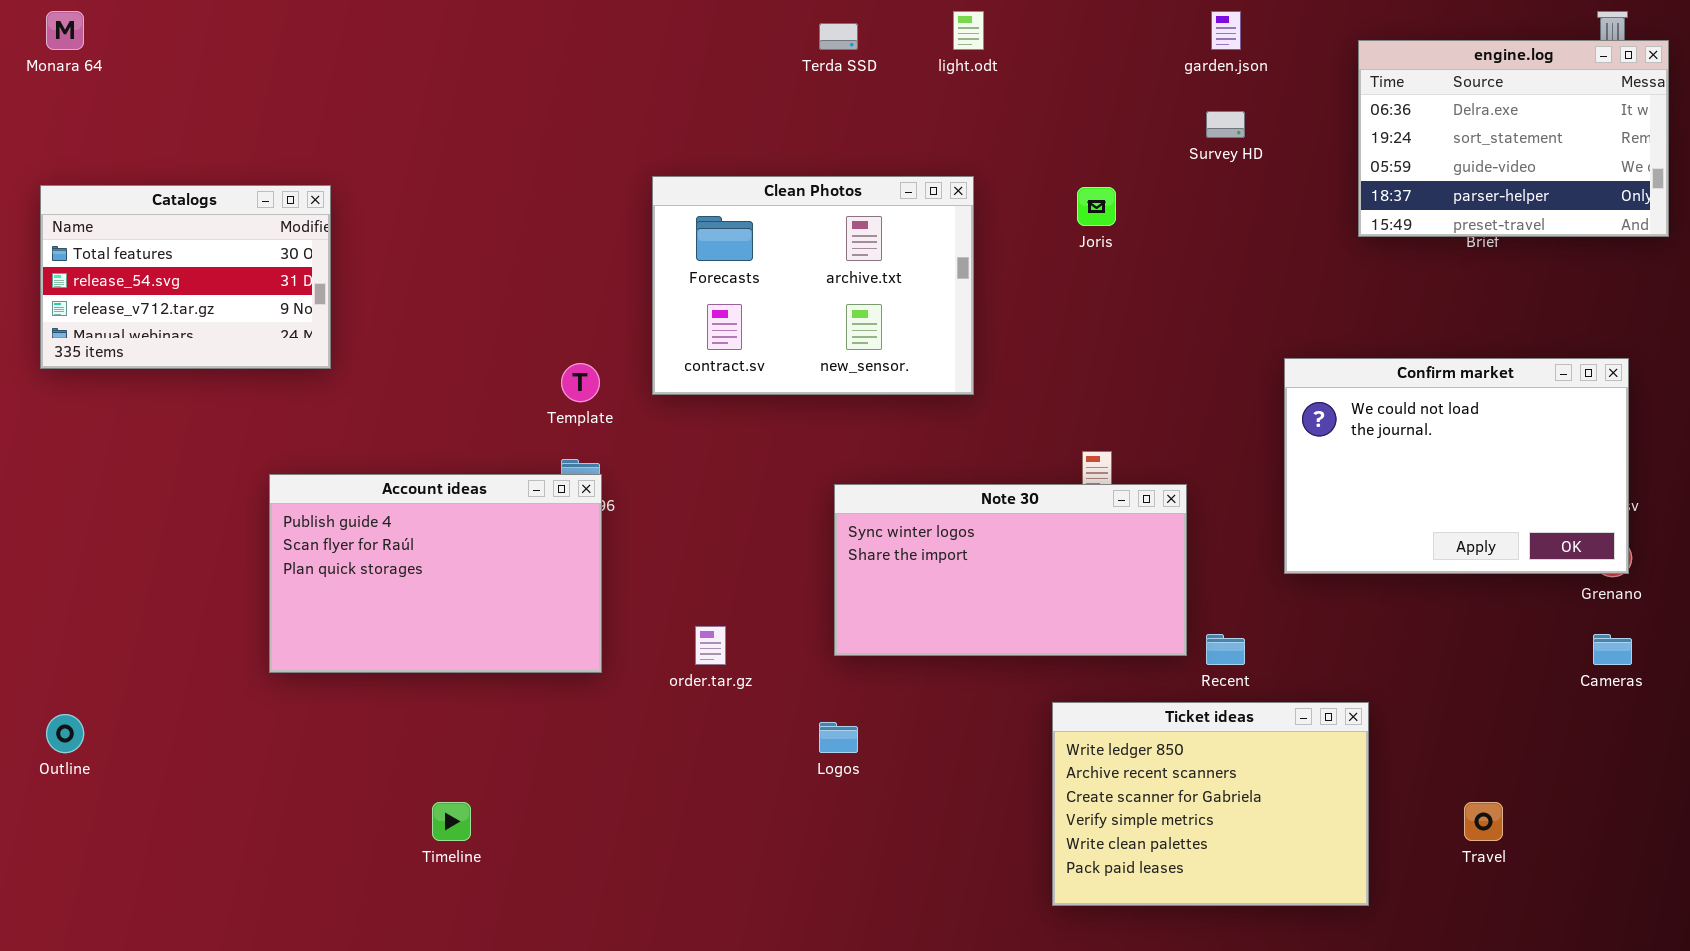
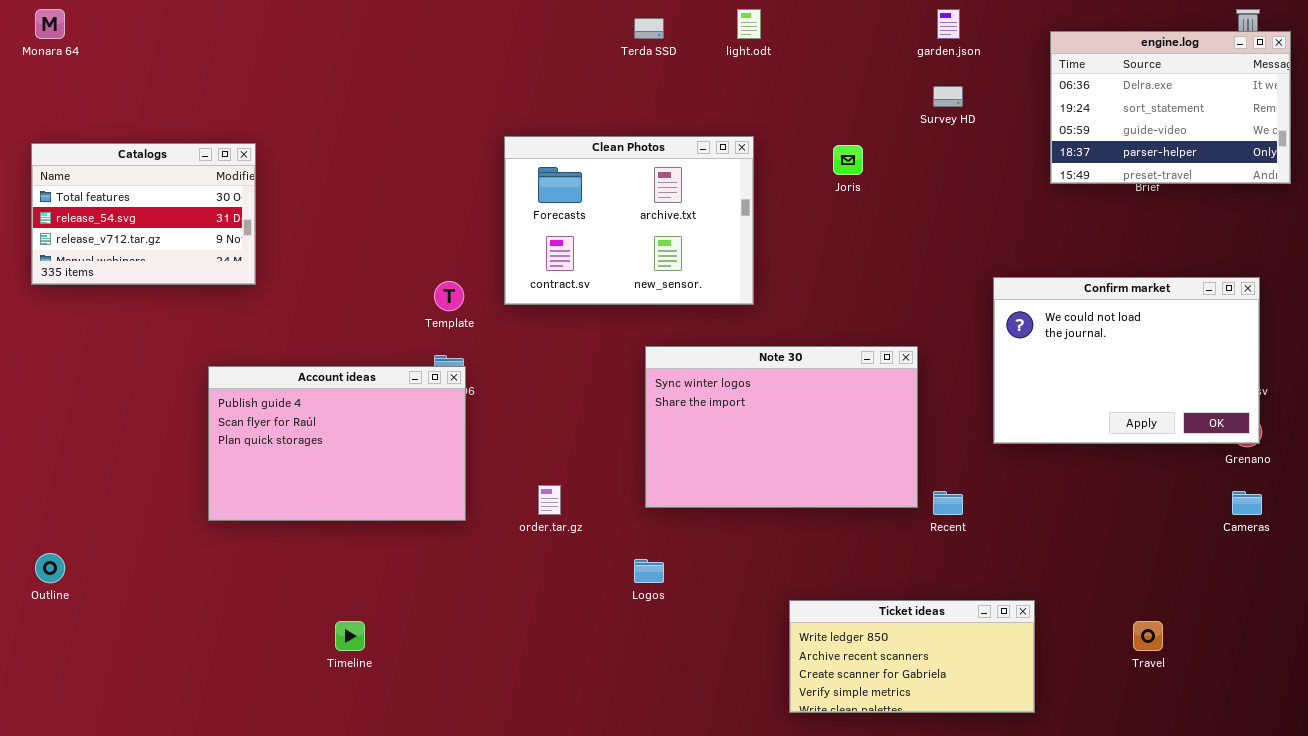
Note 30: [834,484,1187,656] -> [645,346,918,508], resized
Ticket ideas: [1052,702,1369,906] -> [789,600,1035,713], moved, resized

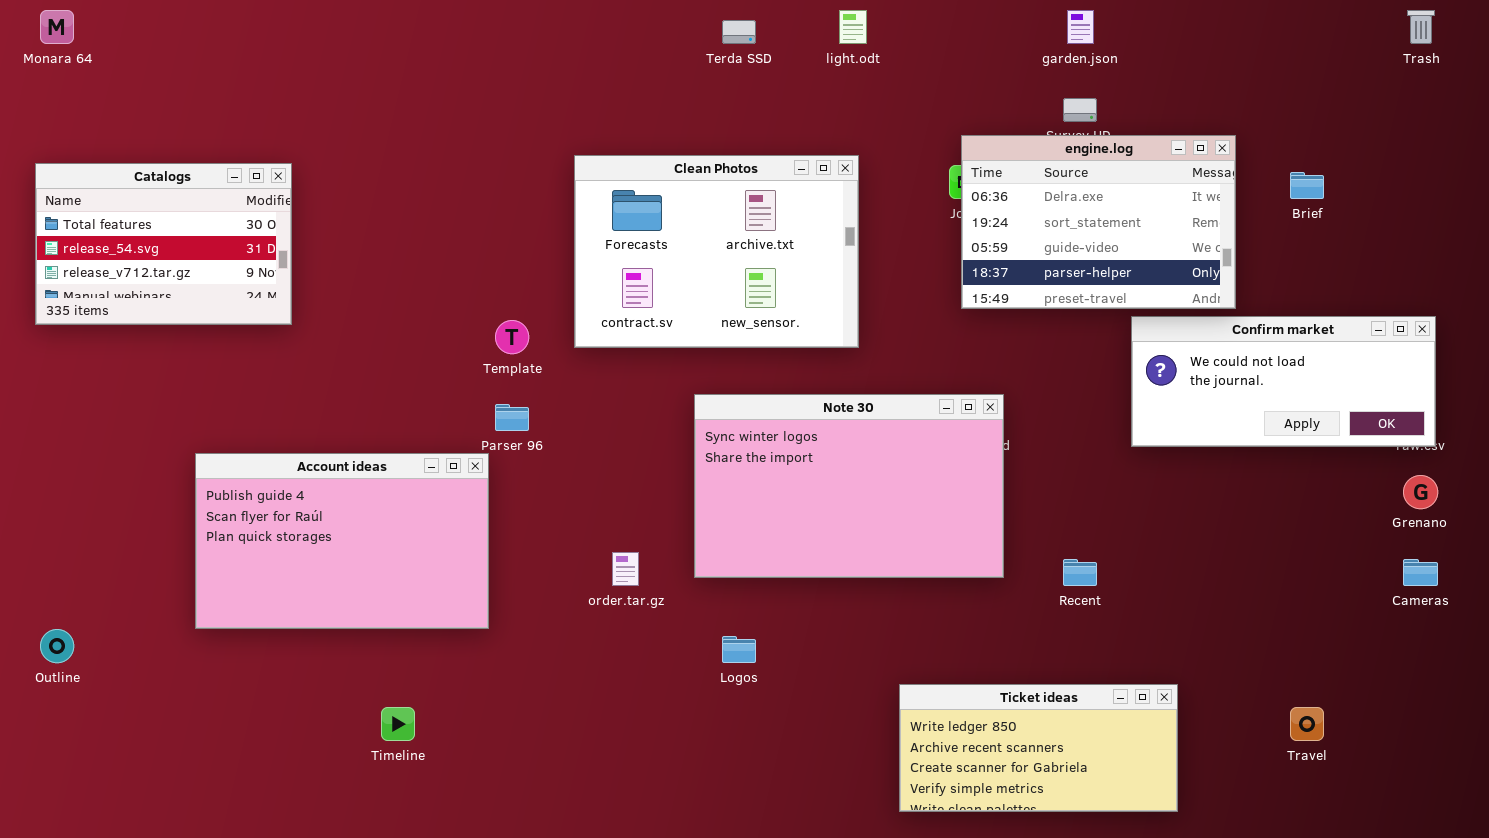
engine.log: [1050,31,1291,184] -> [961,135,1236,309], moved
Confirm market: [993,277,1260,444] -> [1131,316,1436,447], resized
Note 30: [645,346,918,508] -> [694,394,1004,578], moved
Account ideas: [208,366,466,521] -> [195,453,489,629], moved

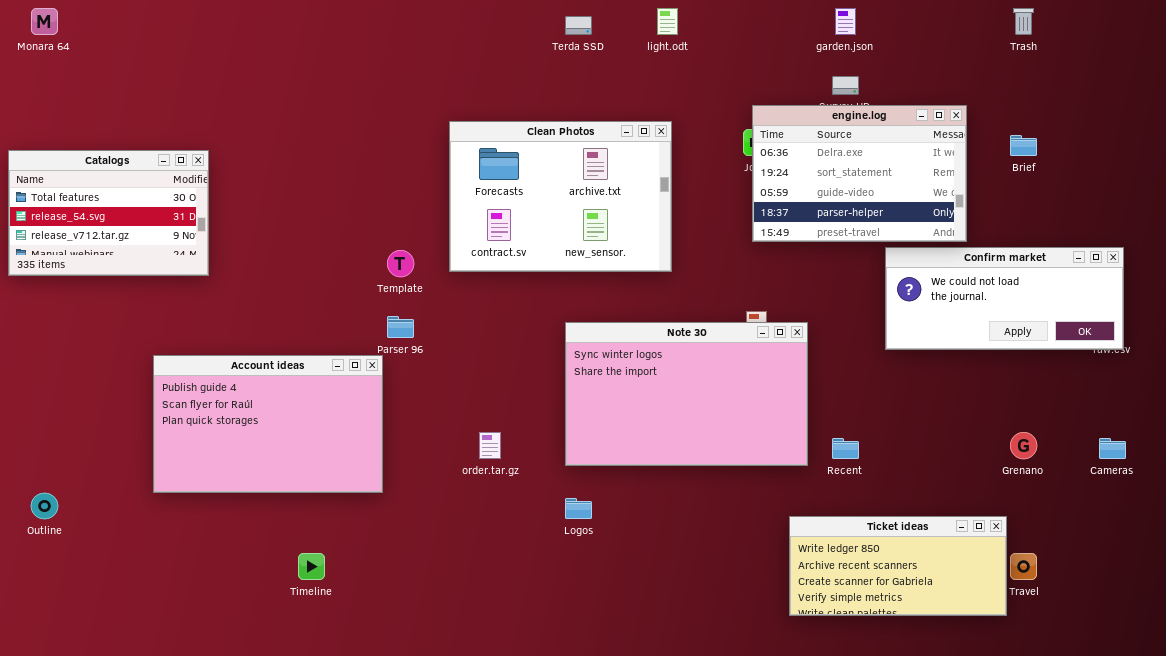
Trash: [1407,10,1435,44] -> [1013,8,1034,35], moved
Catalogs: [35,163,292,325] -> [8,150,209,276], moved
Note 30: [694,394,1004,578] -> [565,322,808,466], moved
Grenano: [1403,475,1438,509] -> [1010,432,1037,459], moved
Ticket ideas: [899,684,1178,812] -> [789,516,1007,616], moved

